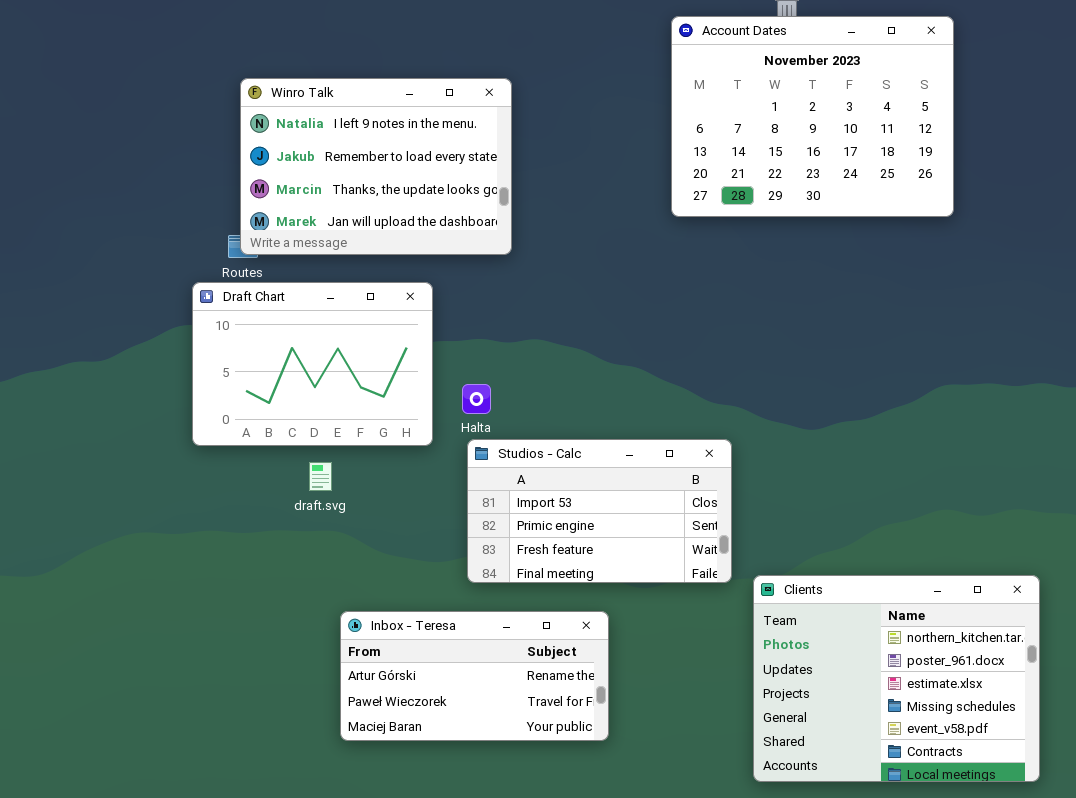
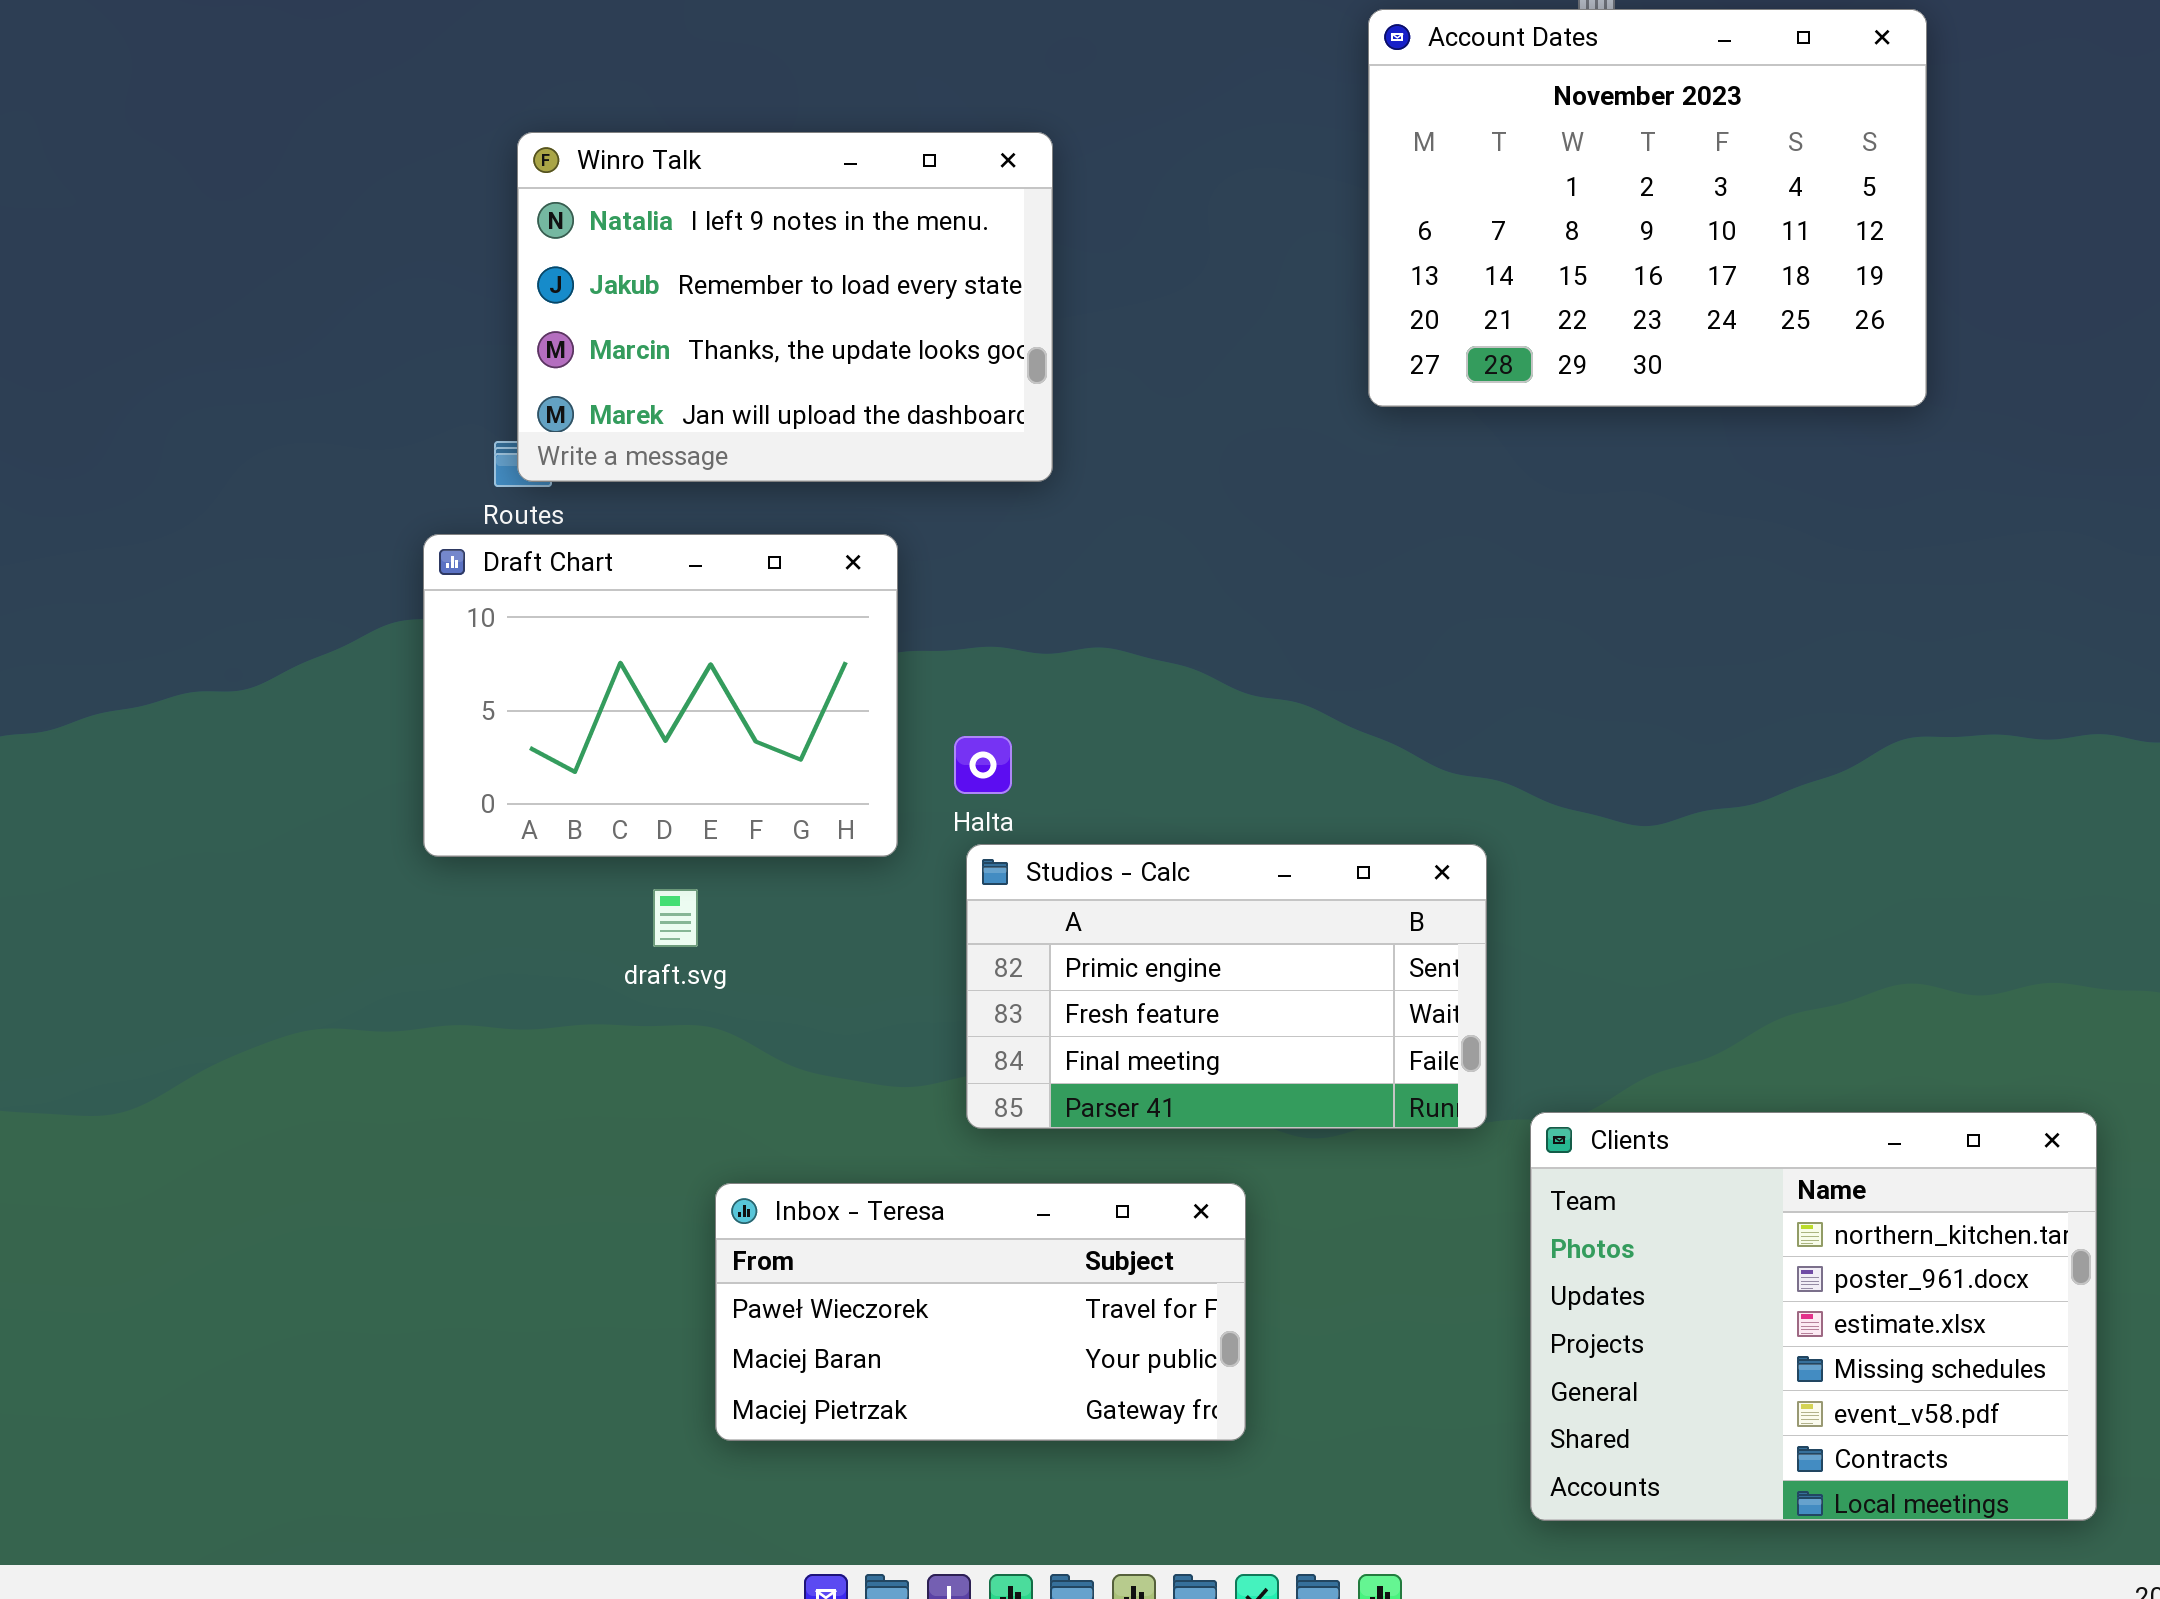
Studios - Calc: [467,439,732,583] -> [966,844,1487,1129], scrolled down 1 row
Inbox - Teresa: [340,611,609,741] -> [715,1183,1246,1441], scrolled down 1 row

